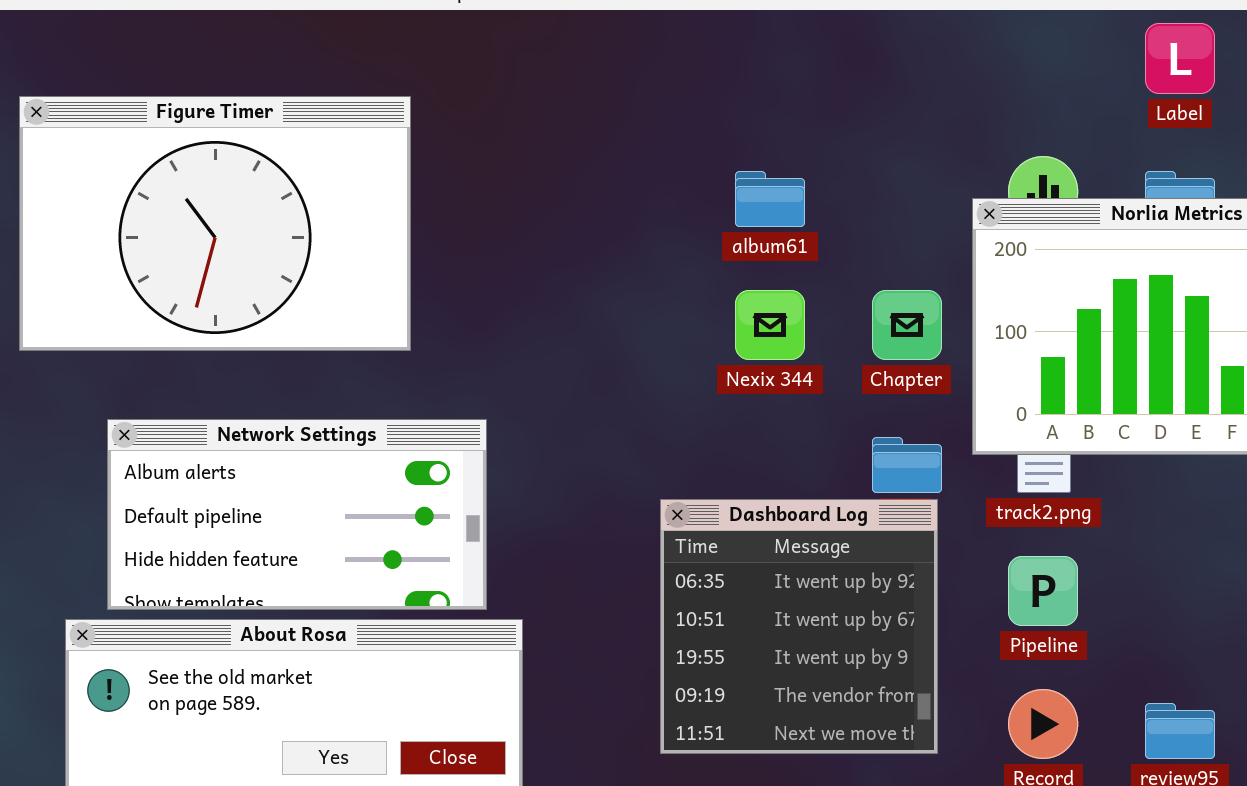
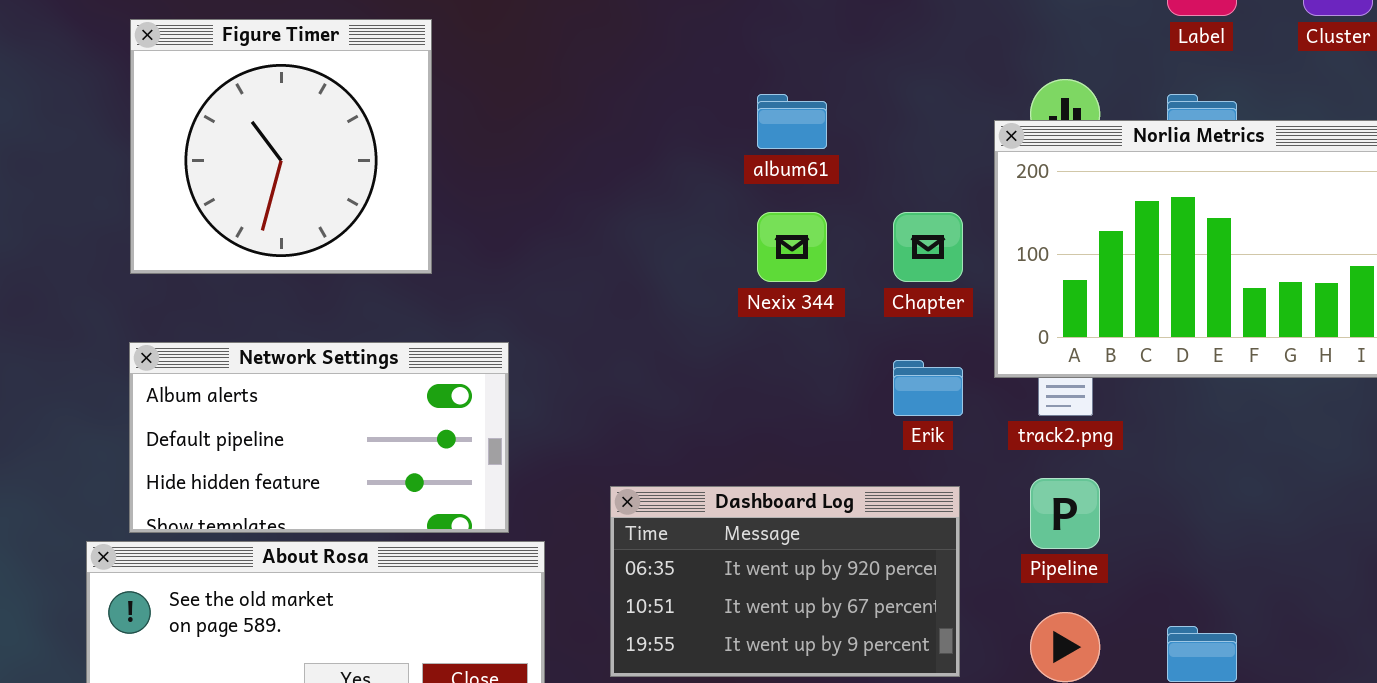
Figure Timer: [19,96,411,351] -> [130,19,432,274], resized
Dashboard Log: [660,499,938,754] -> [610,486,960,677], resized

